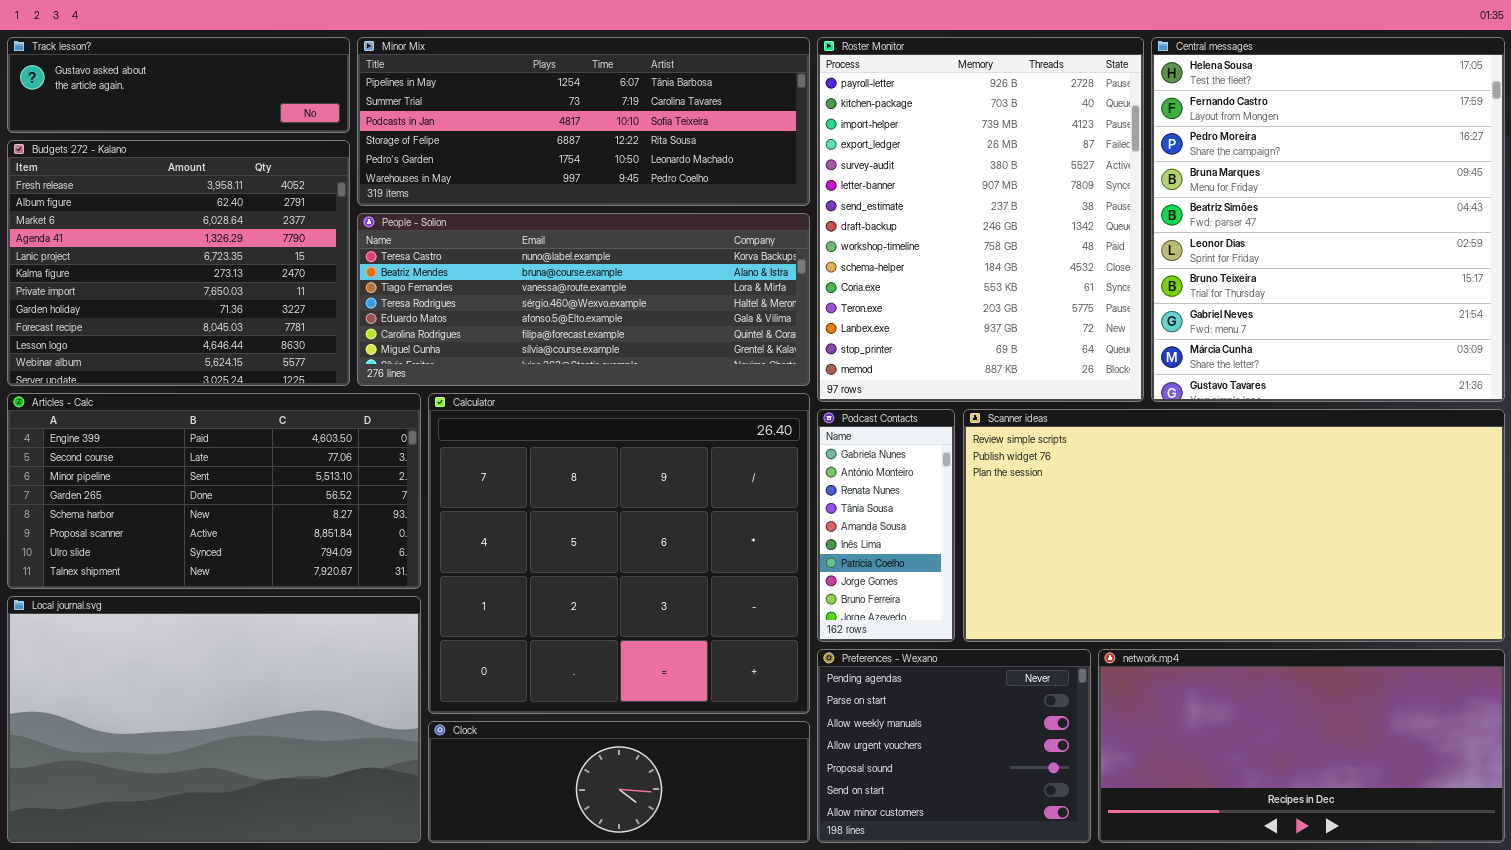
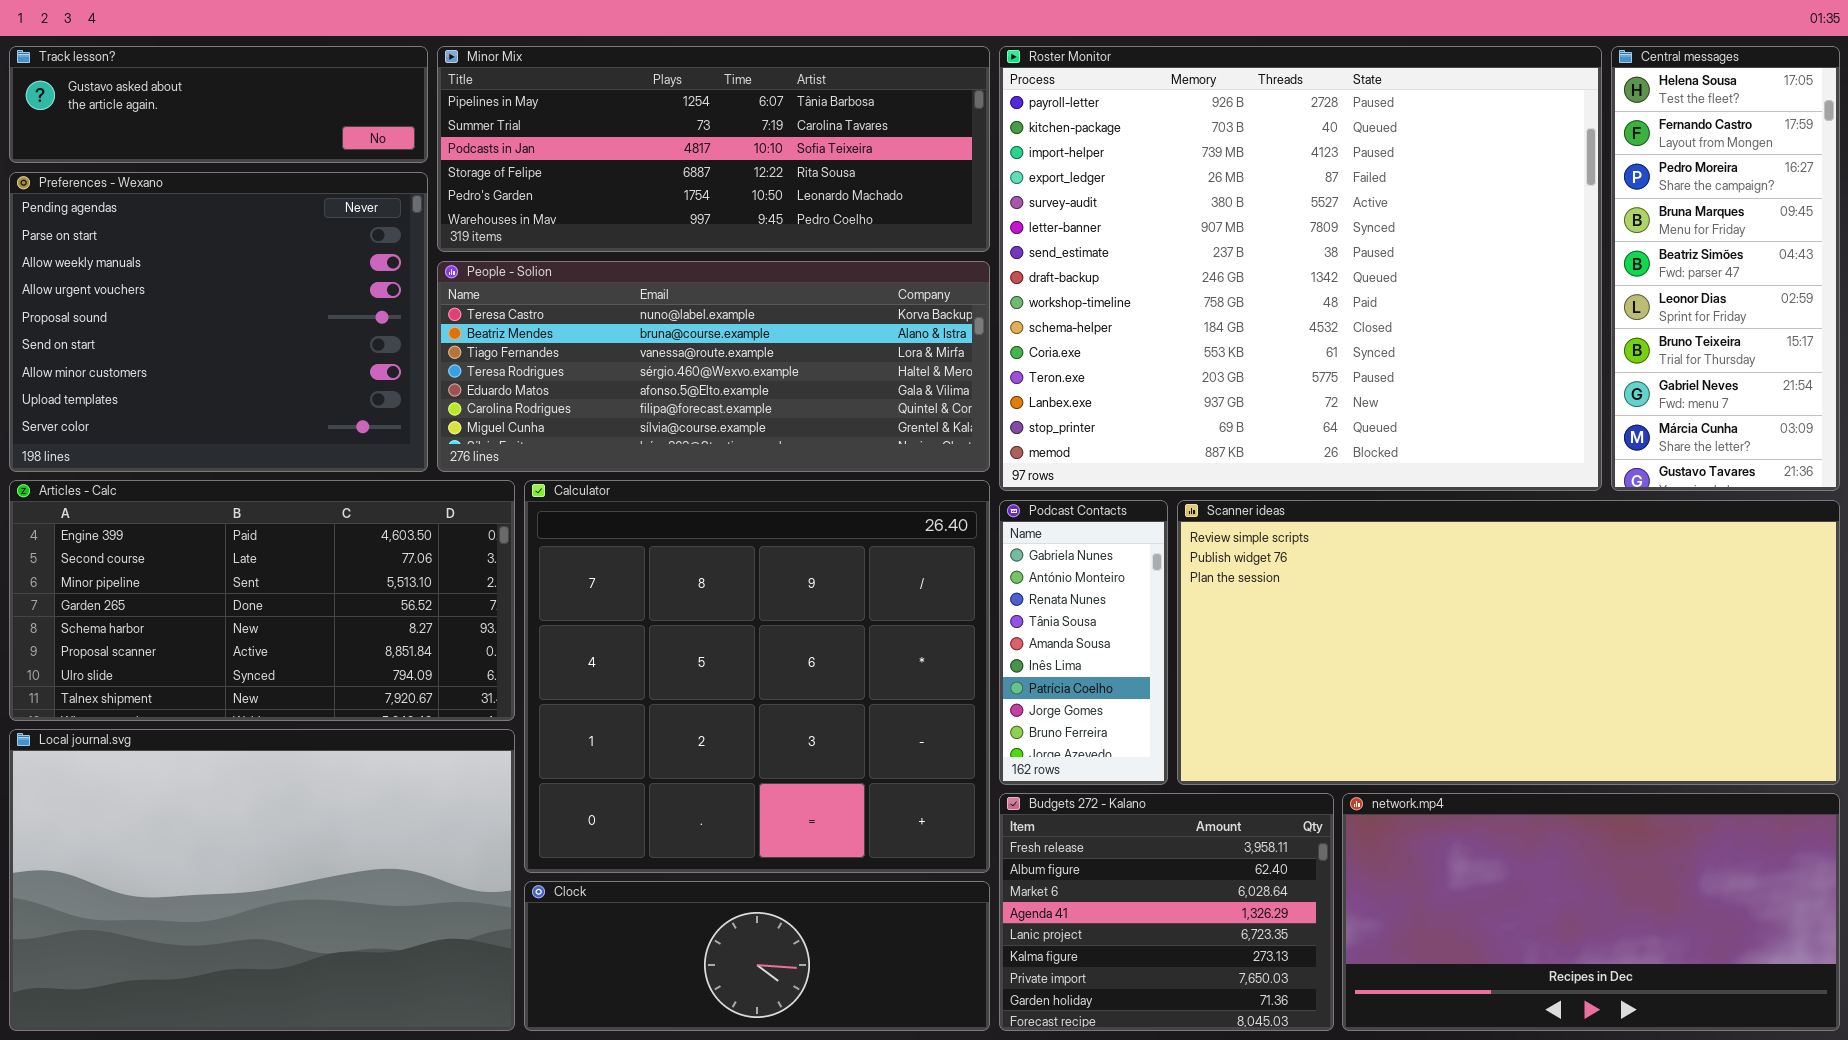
Roster Monitor: [817,37,1144,402] -> [999,46,1602,491], resized
Central messages: [1151,37,1505,402] -> [1611,46,1840,491], resized
Budgets 272 - Kalano: [7,140,350,386] -> [999,793,1334,1031], moved, resized
Preferences - Wexano: [817,649,1091,843] -> [9,172,428,472], moved, resized

